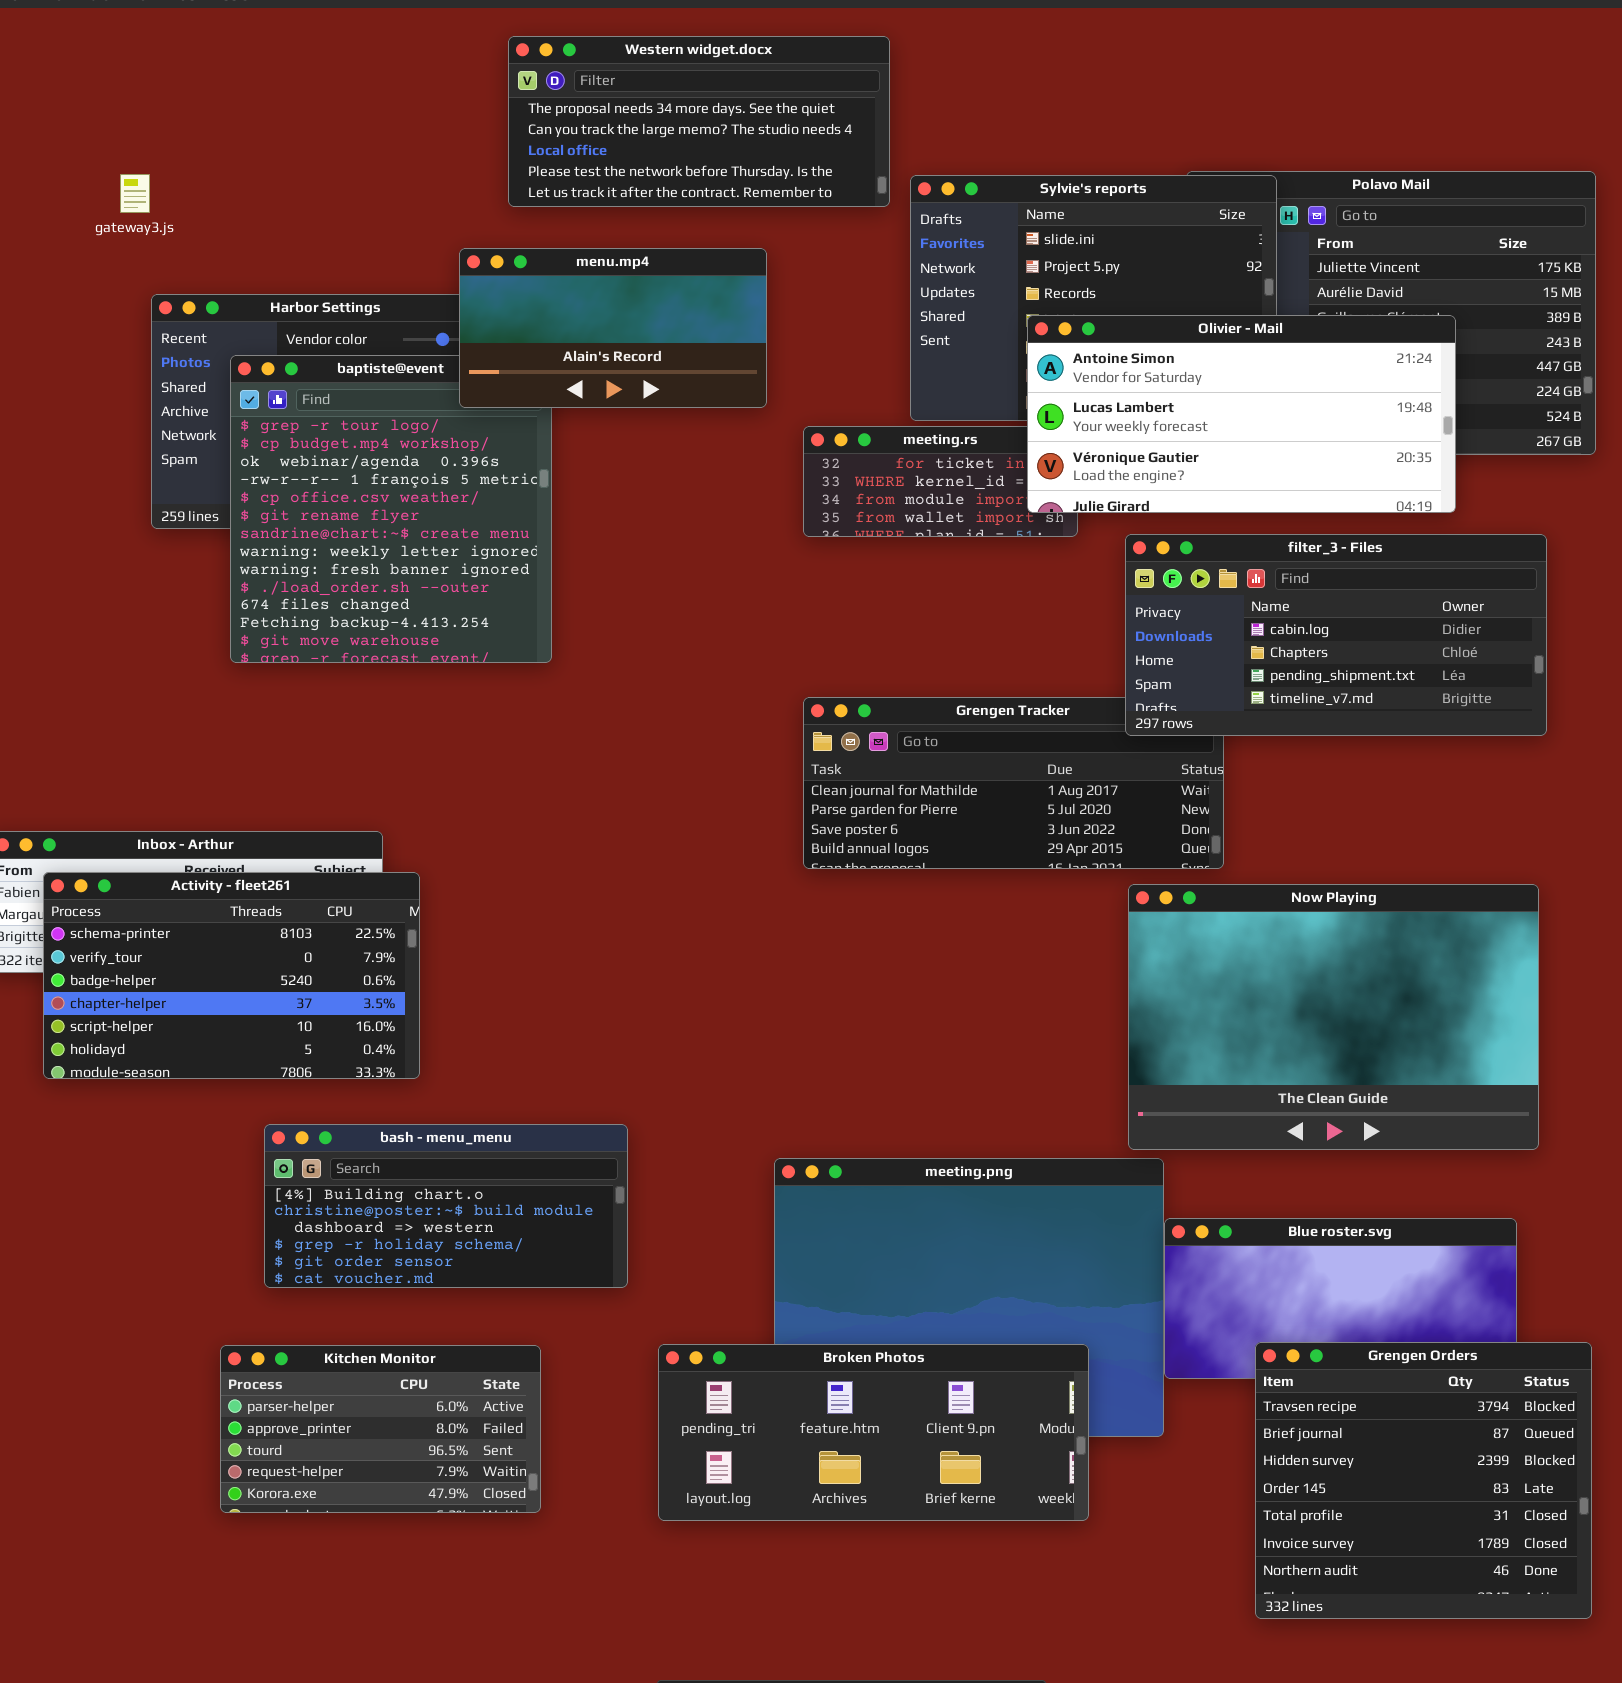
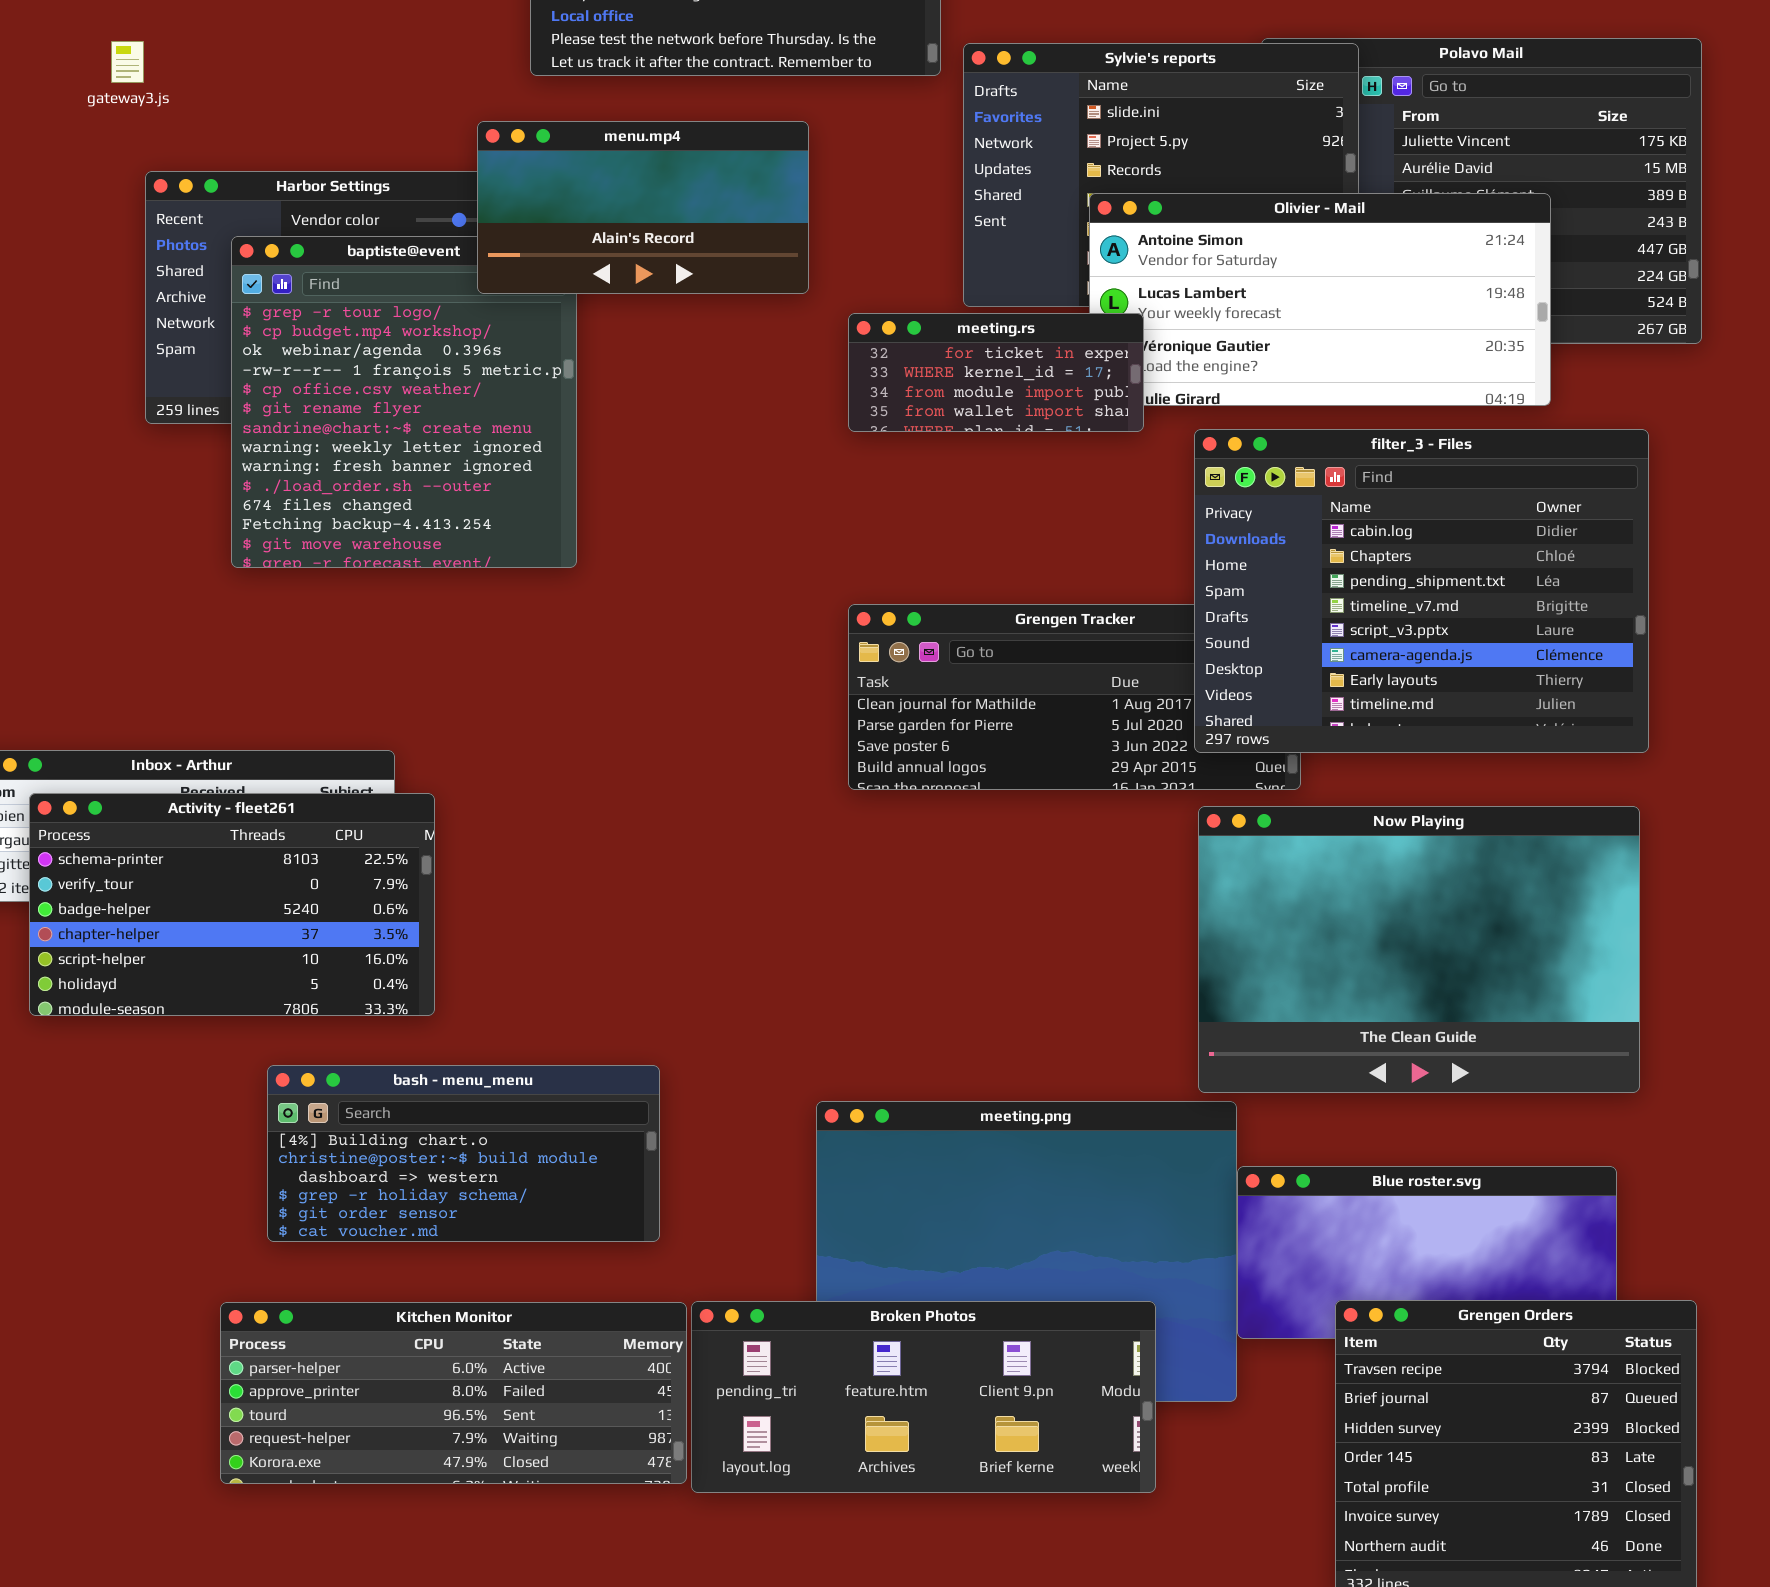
meeting.rs: [803,426,1078,537] -> [848,313,1144,432], raised
filter_3 - Files: [1125,534,1547,736] -> [1194,429,1649,753], resized
Kitchen Monitor: [220,1345,541,1513] -> [220,1302,687,1484], resized

